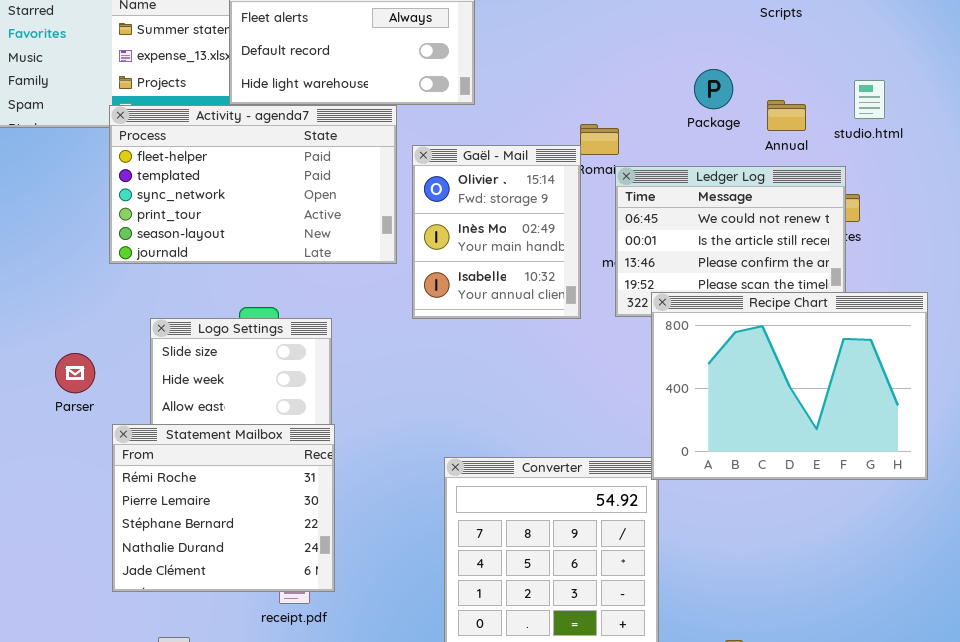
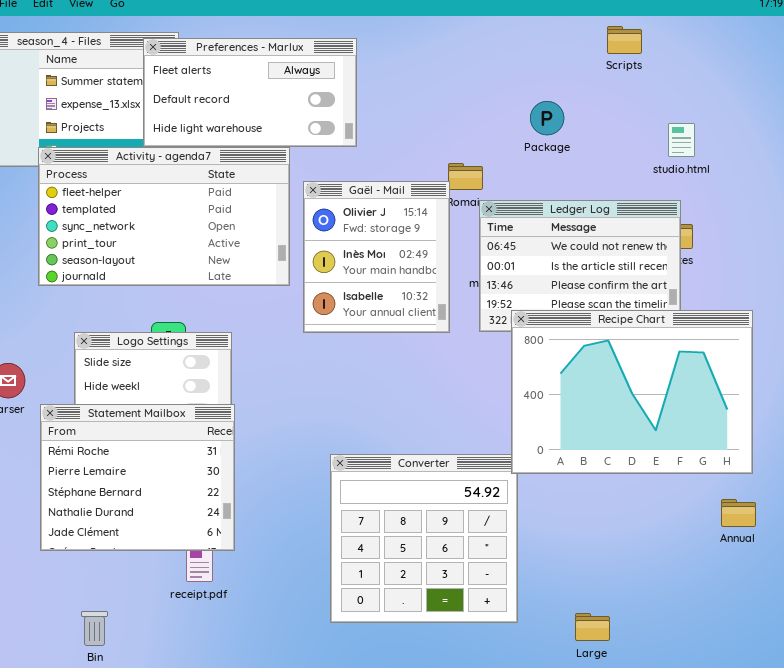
Package: [694,69,733,109] -> [530,101,564,135], moved
studio.html: [854,80,885,119] -> [668,123,695,157], moved
Annual: [767,100,806,131] -> [721,499,756,527], moved
Statement Mailbox: [112,424,335,592] -> [40,404,235,551], moved

